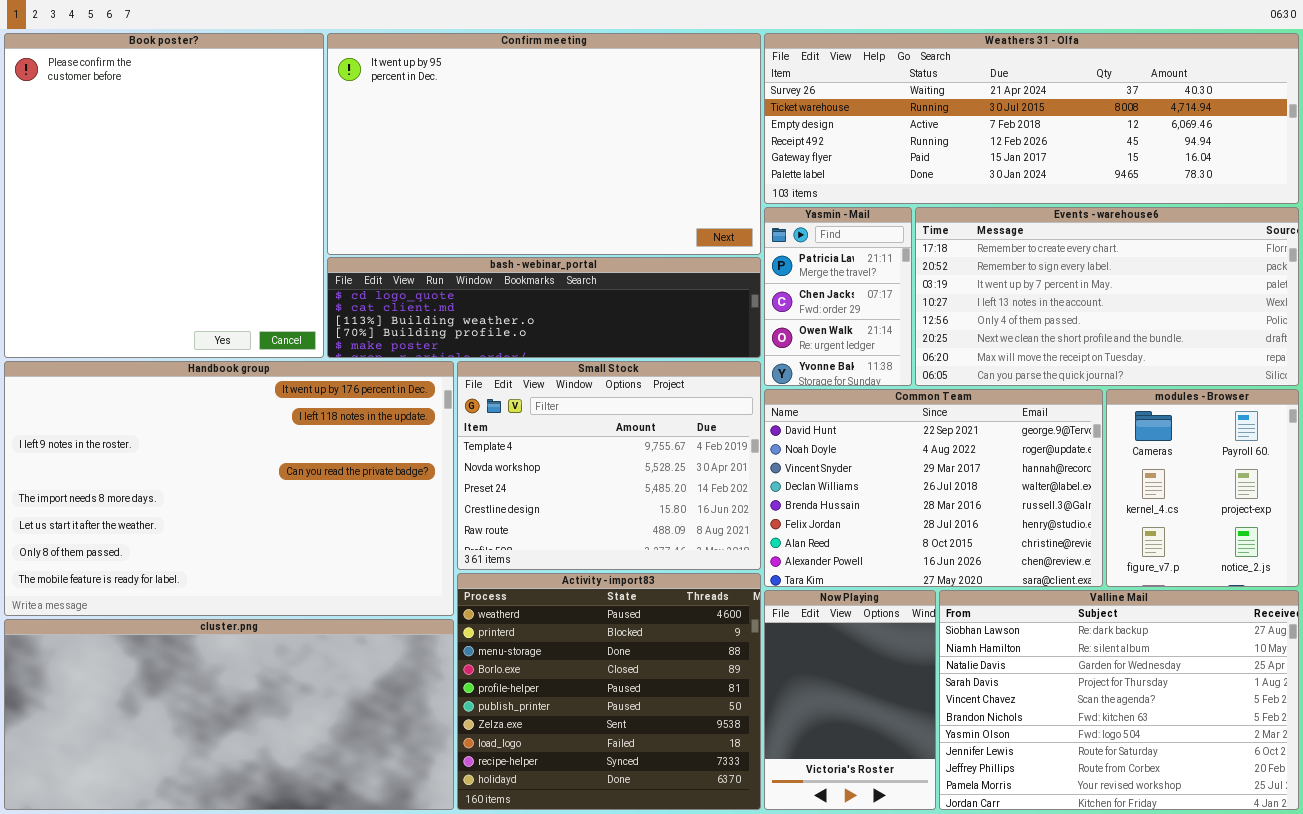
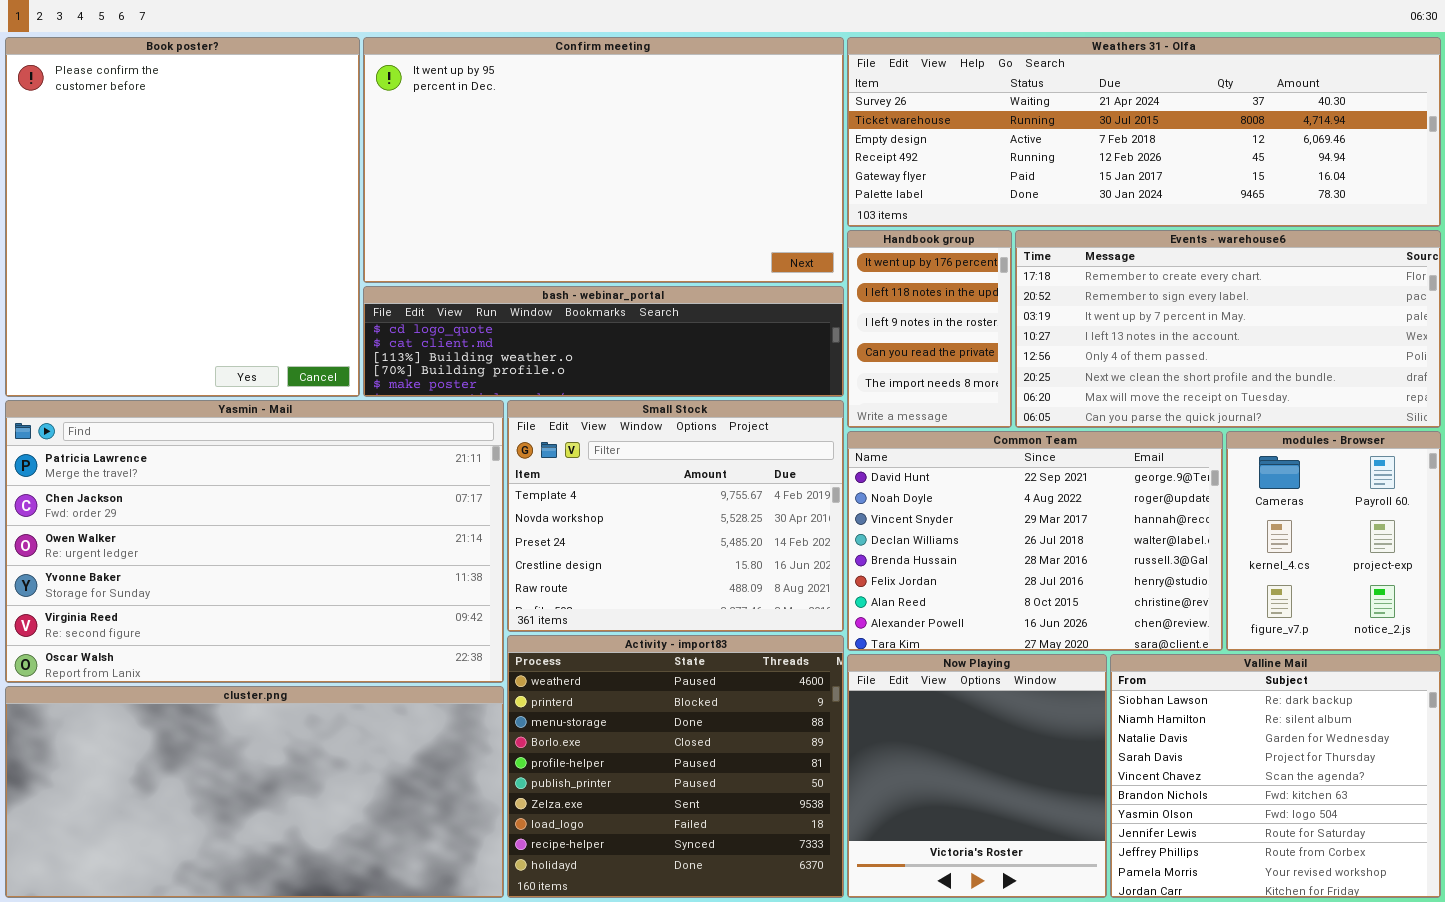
Yasmin - Mail: [764,207,912,386] -> [5,400,504,683], moved, resized
Handbook group: [4,361,454,616] -> [847,230,1012,428], moved, resized
Now Playing: [764,590,936,810] -> [847,654,1107,898], resized
Valline Mail: [939,590,1299,810] -> [1110,654,1441,898], resized

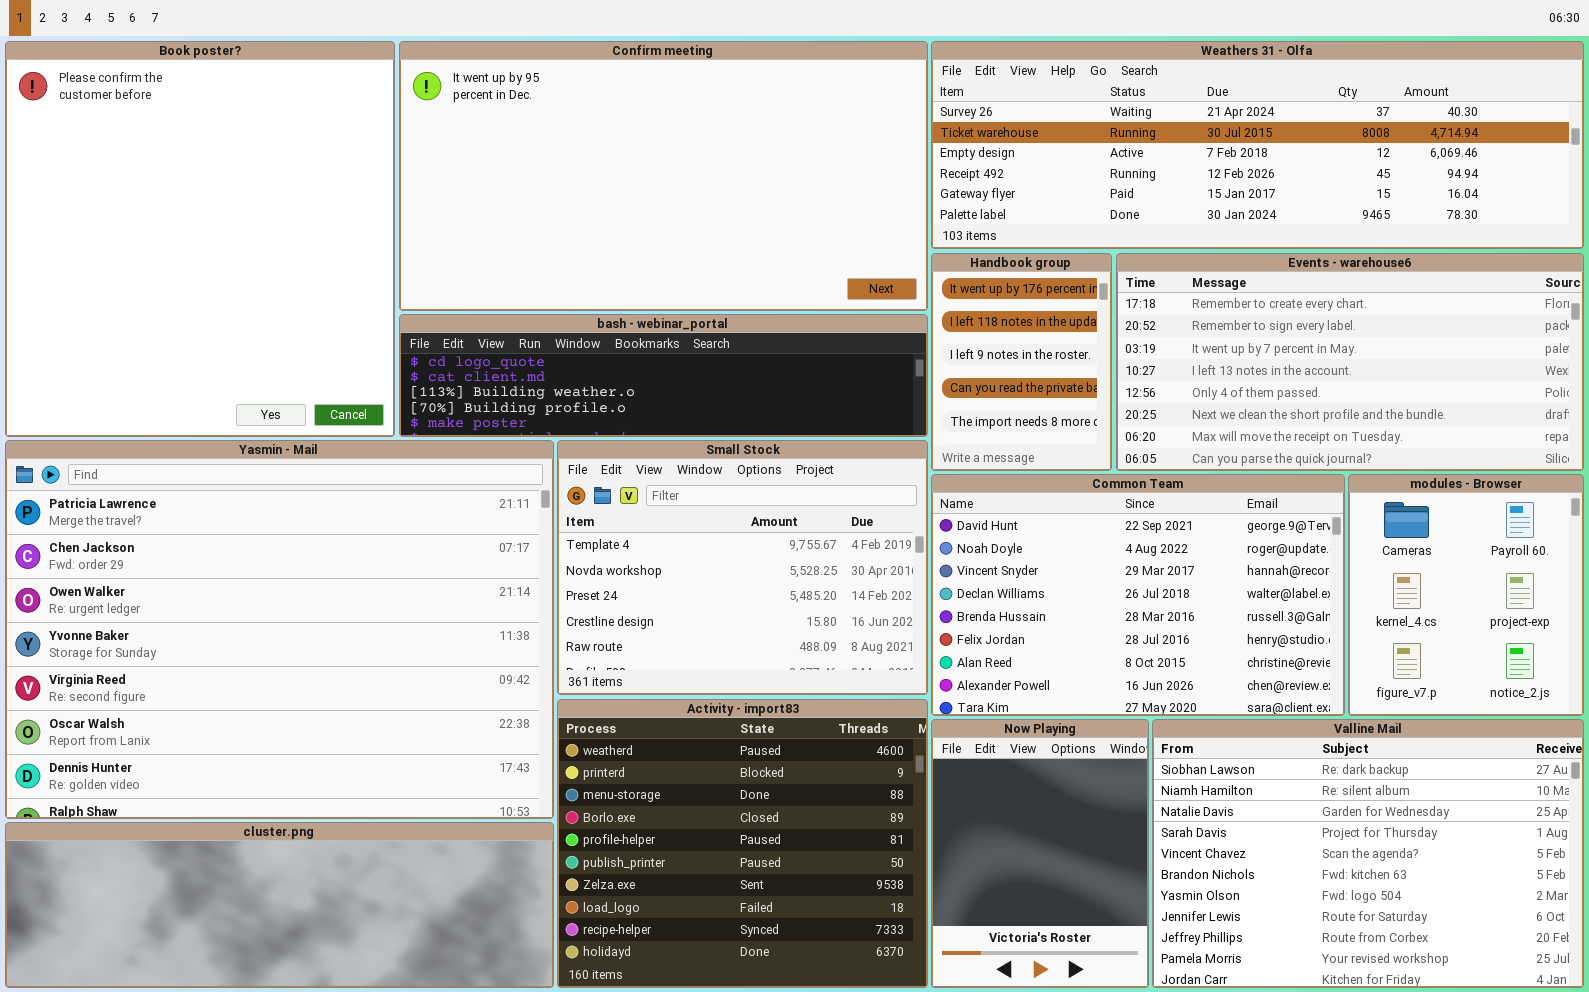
Yasmin - Mail: [5,400,504,683] -> [5,440,554,819], resized
Now Playing: [847,654,1107,898] -> [931,719,1149,988], resized
Valline Mail: [1110,654,1441,898] -> [1152,719,1584,988], resized
cluster.png: [5,686,504,898] -> [5,822,554,988], resized

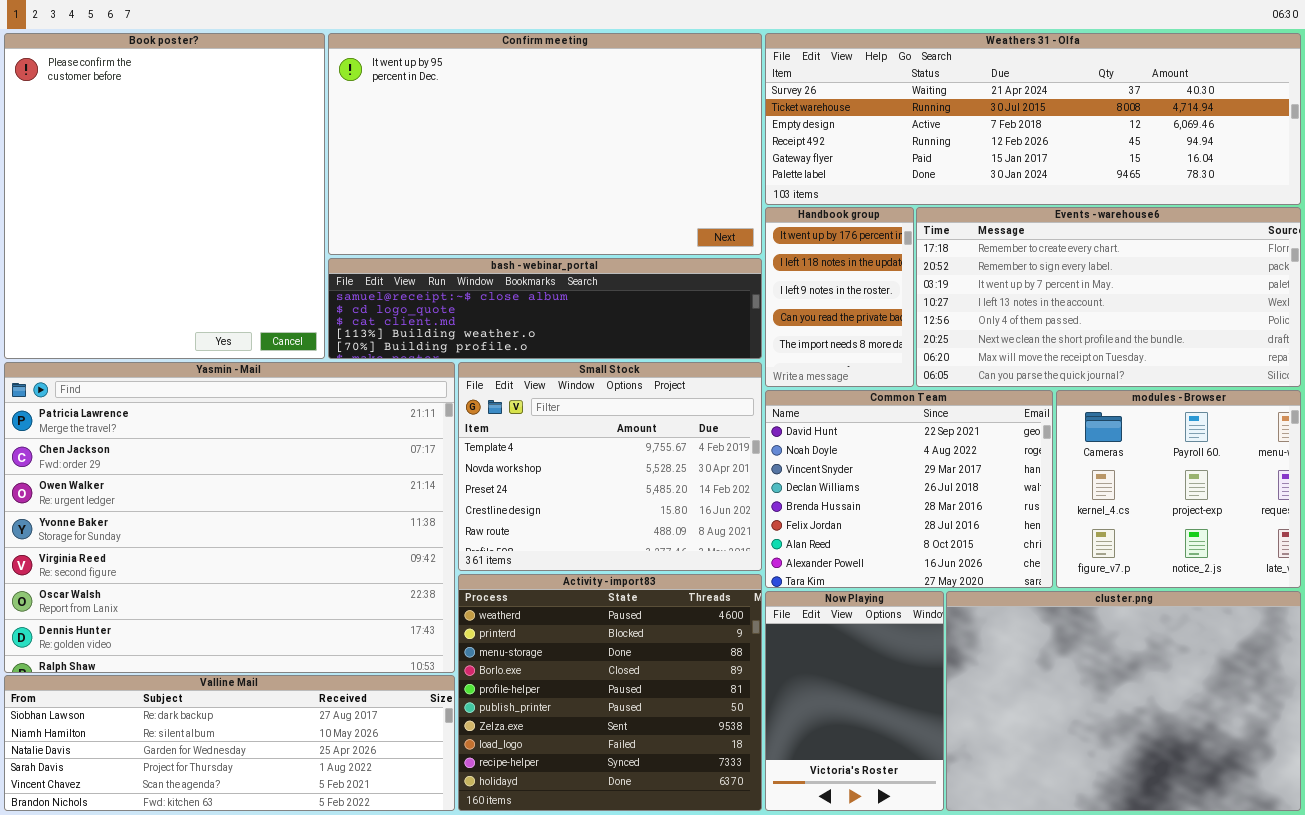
bash - webinar_portal: [399,314,928,437] -> [328,258,762,359], scrolled up 1 row
Common Team: [931,474,1345,716] -> [765,390,1053,588], resized
modules - Browser: [1348,474,1584,716] -> [1056,390,1301,588], resized
Valline Mail: [1152,719,1584,988] -> [4,675,455,811], moved, resized
cluster.png: [5,822,554,988] -> [946,591,1301,811], moved, resized

